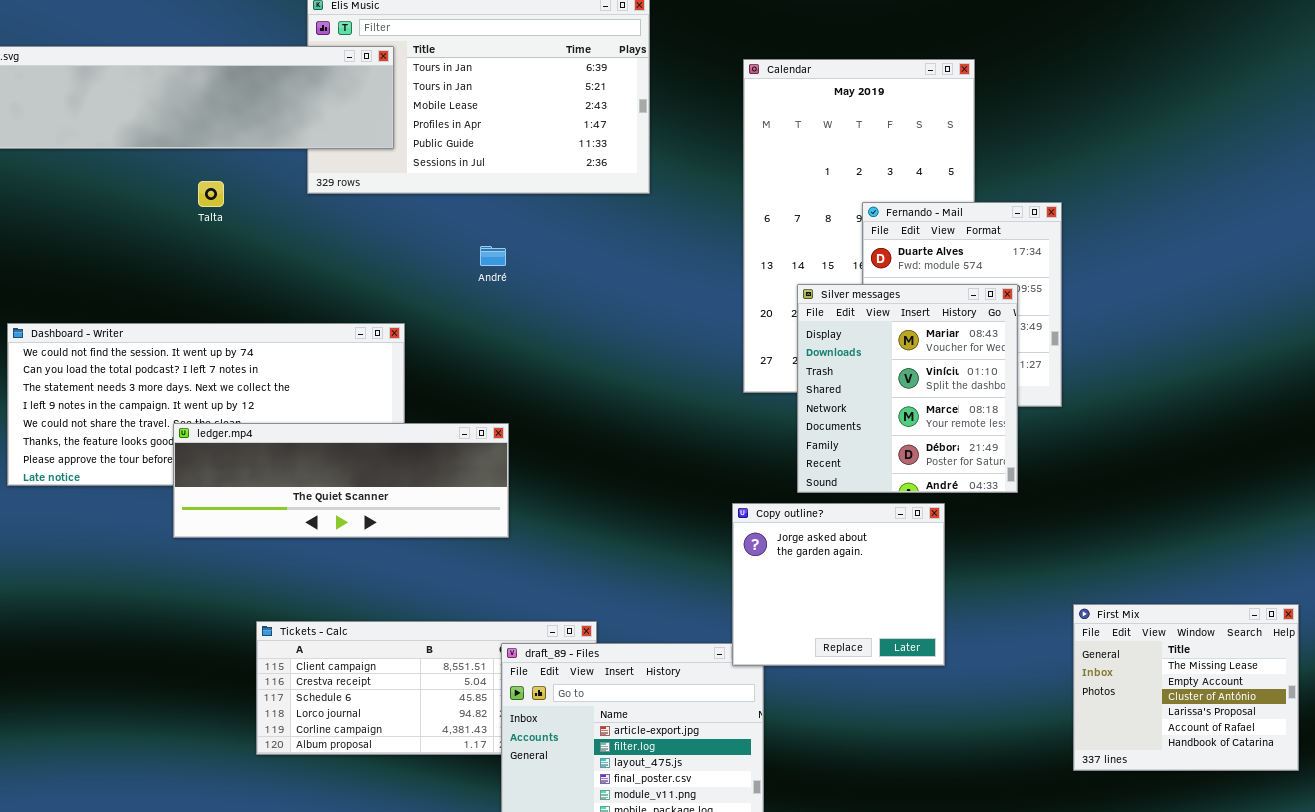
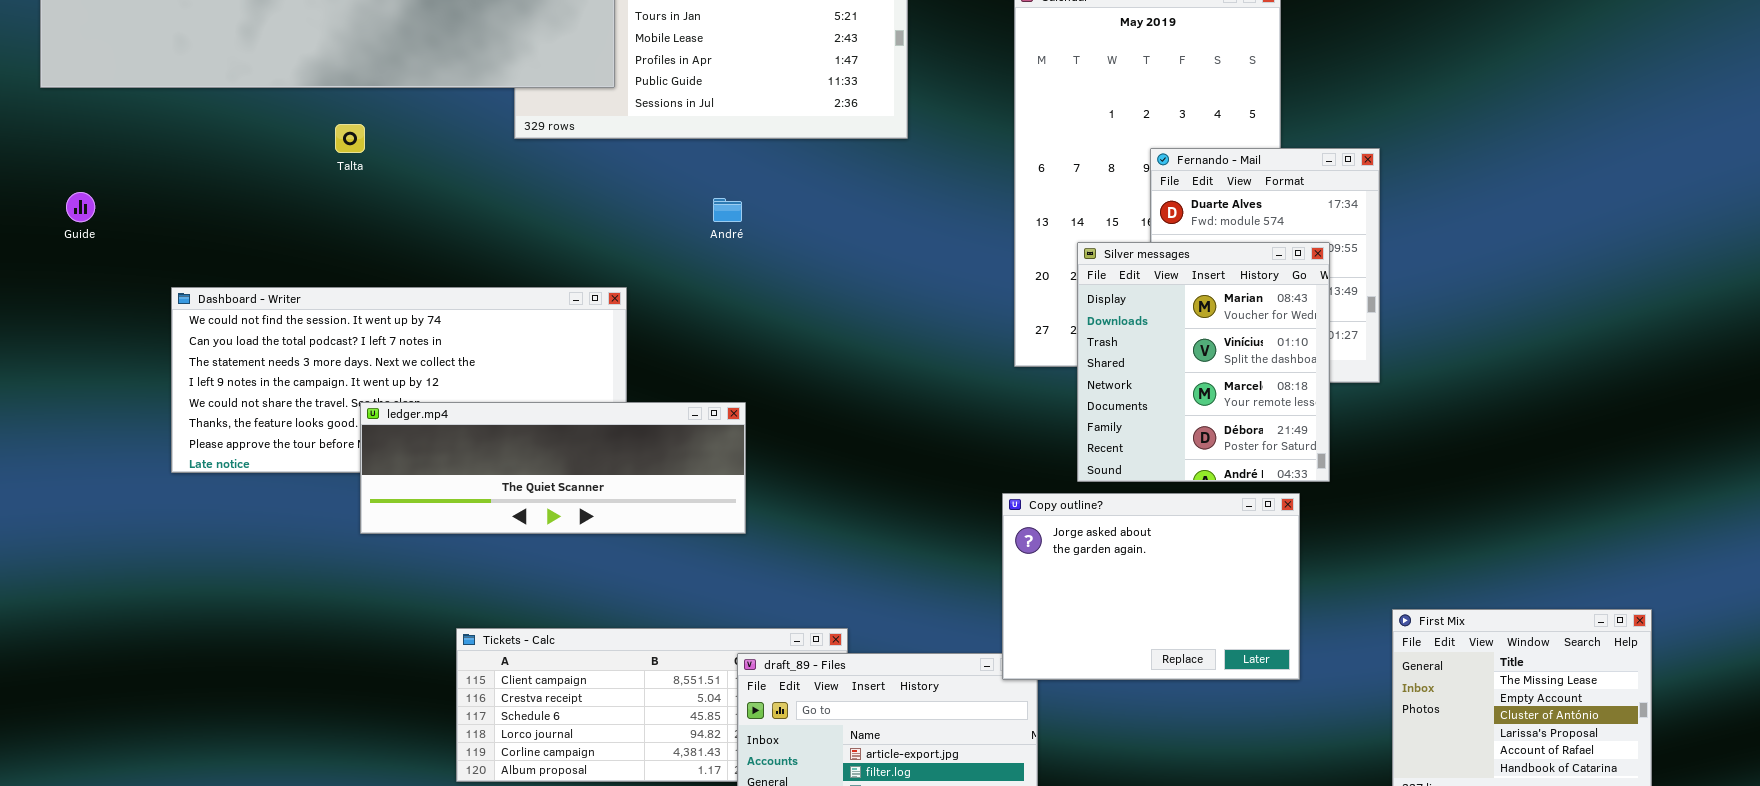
Talta: [198,181,224,207] -> [335,124,365,153], moved
Copy outline?: [732,503,945,666] -> [1002,493,1300,680], resized

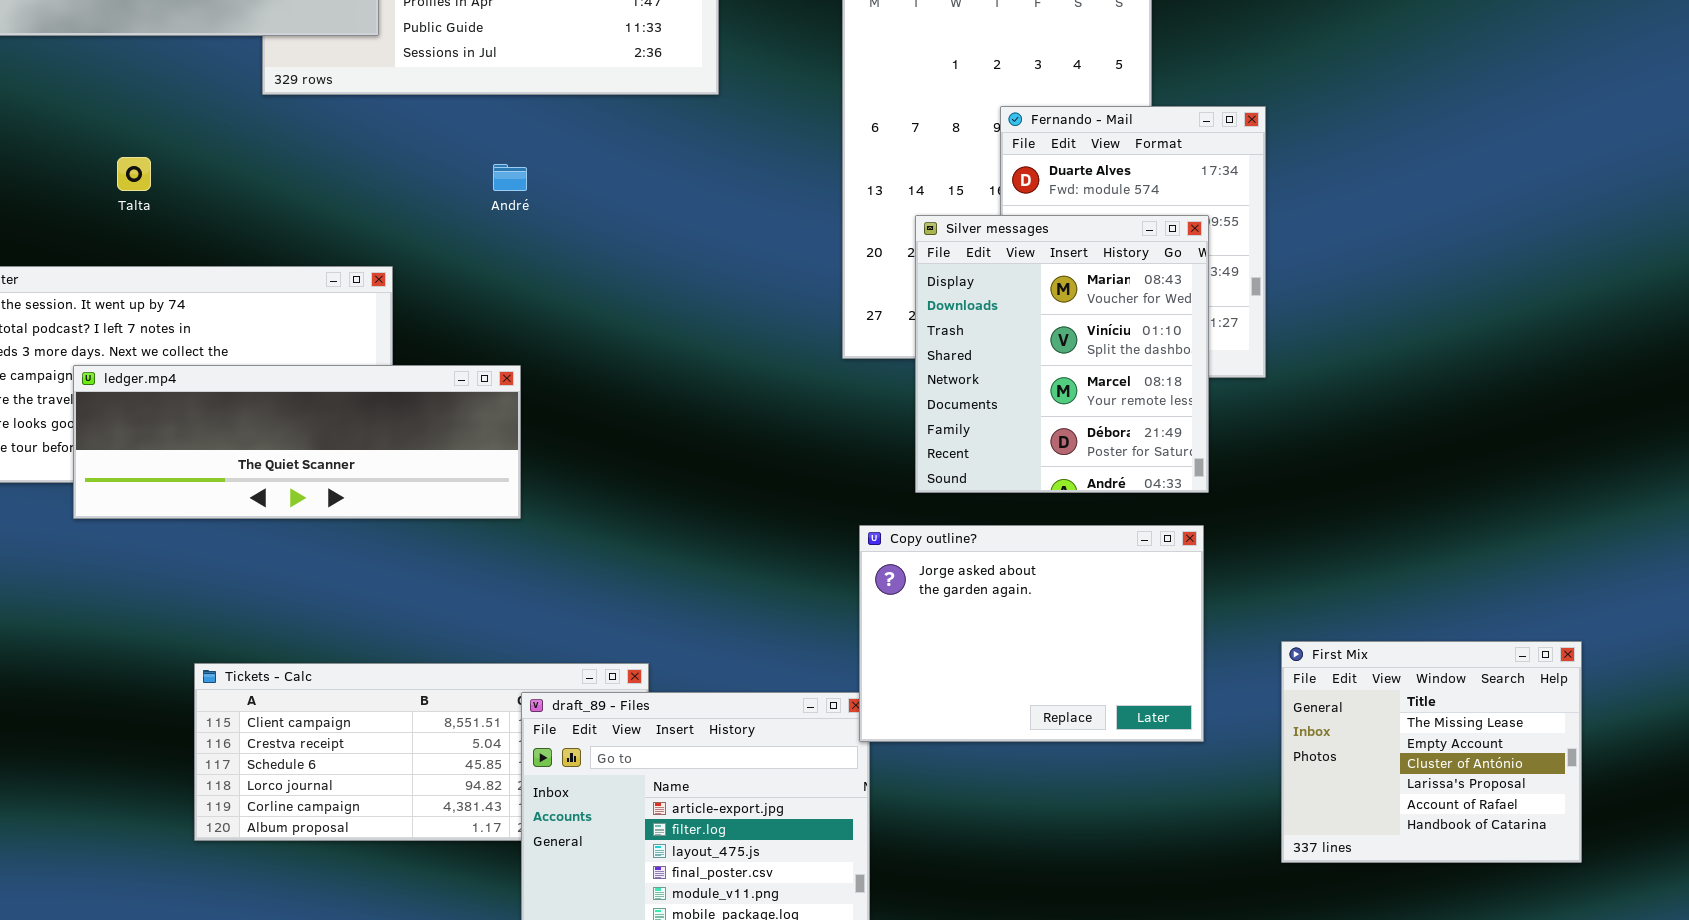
Talta: [335,124,365,153] -> [117,157,151,191], moved
ledger.mp4: [360,402,746,534] -> [73,365,521,519], moved
Copy outline?: [1002,493,1300,680] -> [859,525,1204,742], moved

